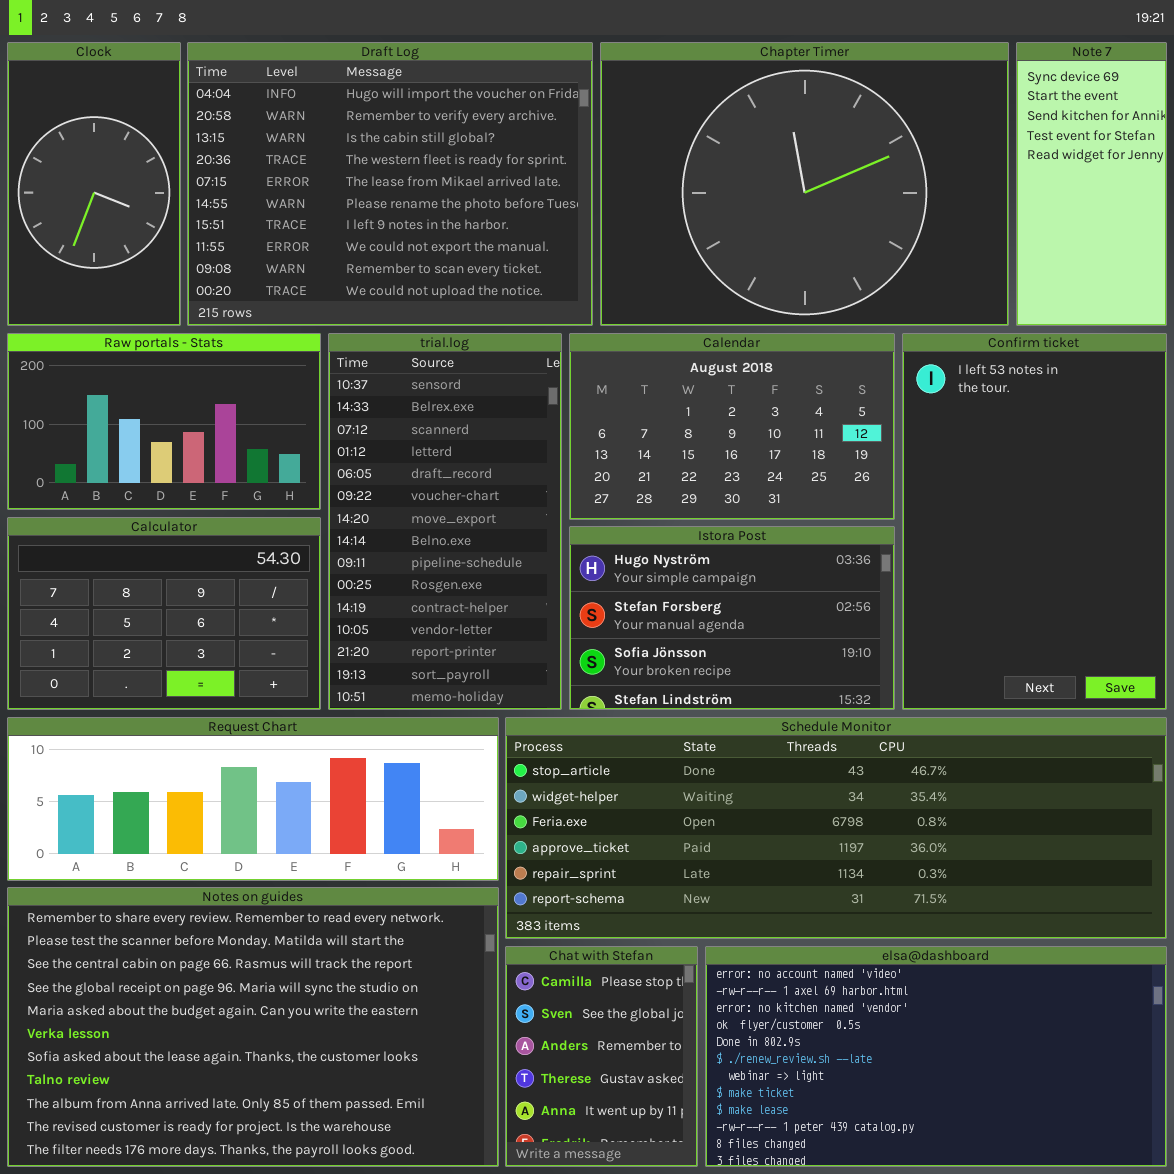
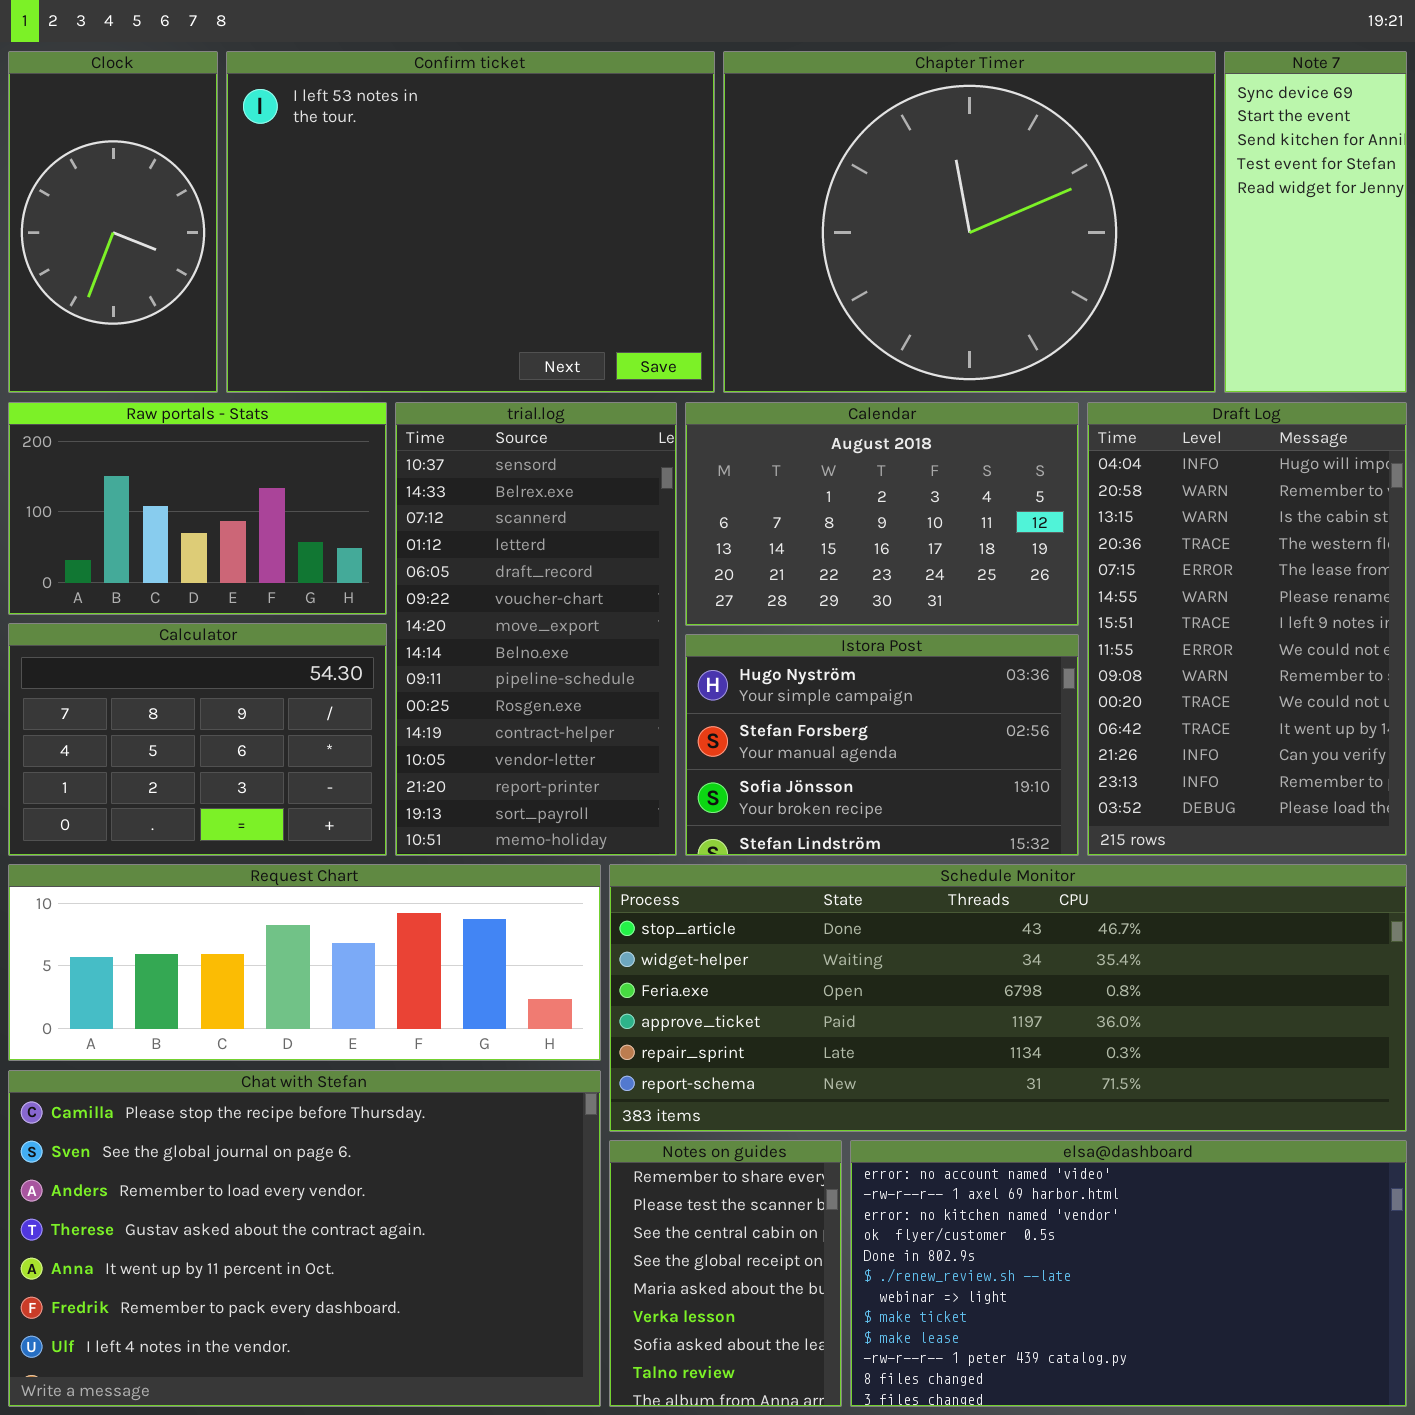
Draft Log: [187,42,593,326] -> [1087,402,1407,856], moved, resized
Confirm ticket: [902,333,1167,710] -> [226,51,715,393], moved, resized
Notes on guides: [7,887,499,1167] -> [609,1140,842,1407], moved, resized
Chat with Stefan: [505,946,698,1167] -> [8,1070,601,1407], moved, resized

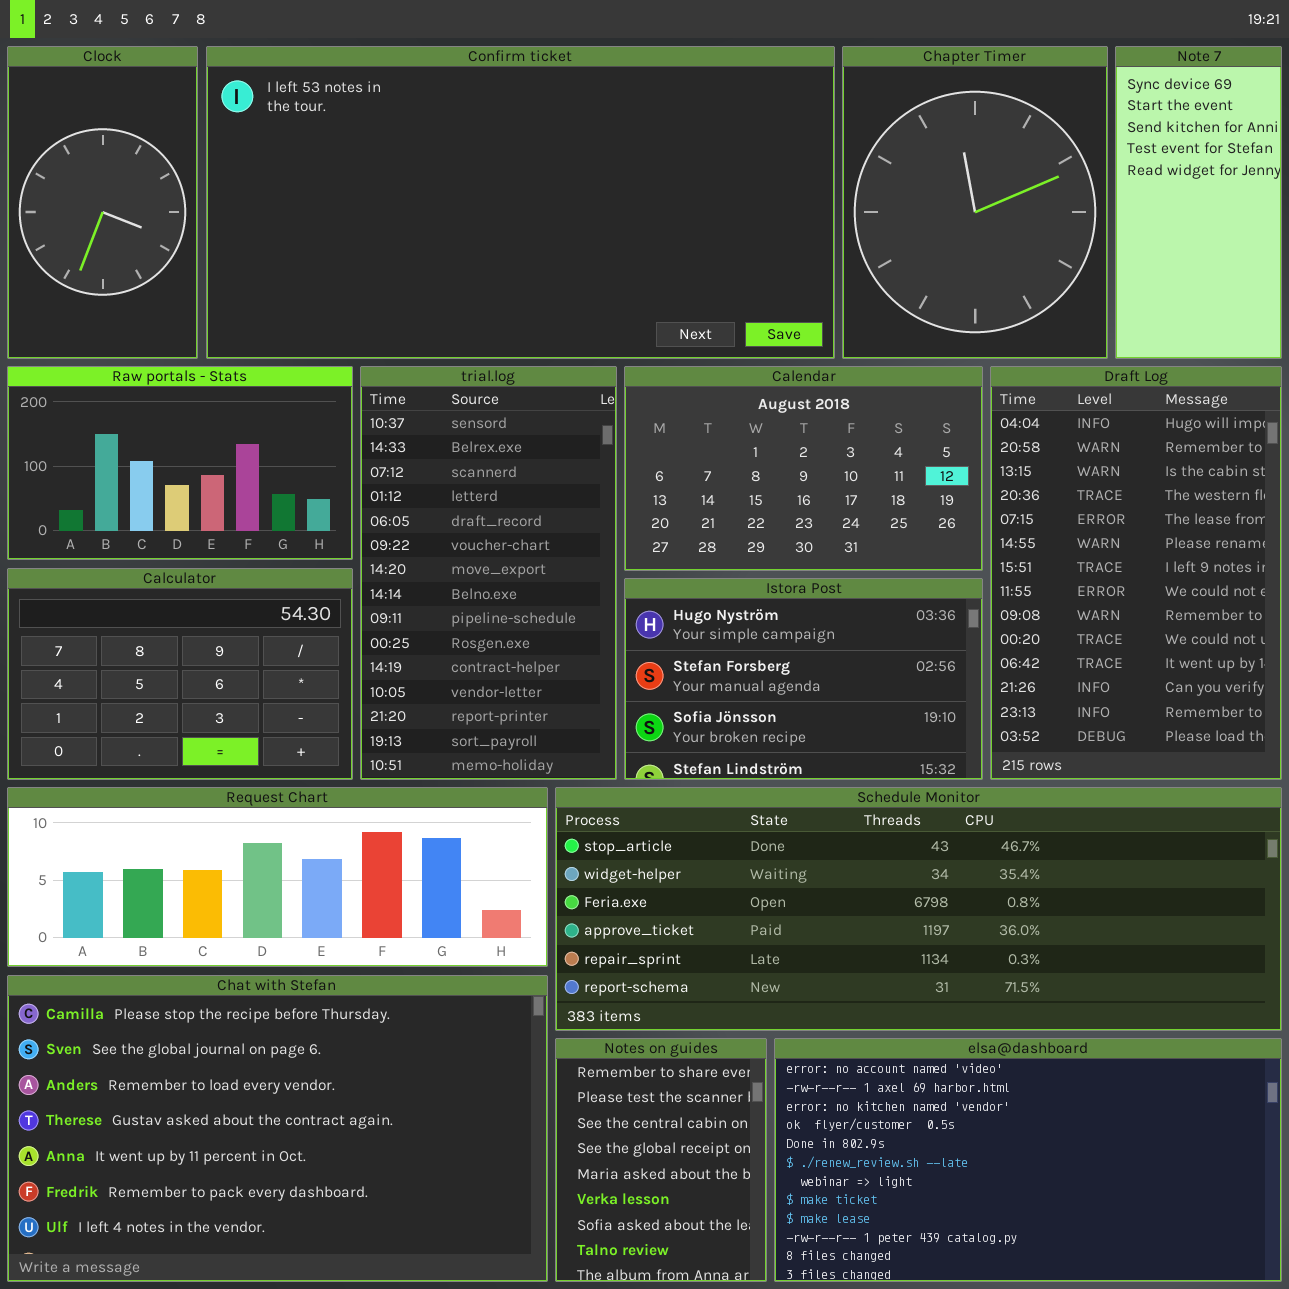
Confirm ticket: [226,51,715,393] -> [206,46,835,359], resized
Chapter Timer: [723,51,1216,393] -> [842,46,1108,359], resized

